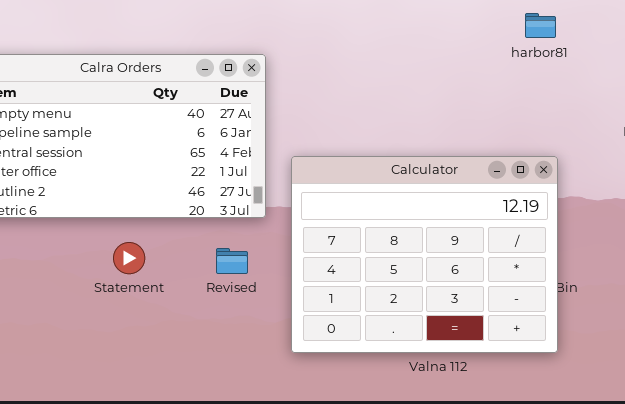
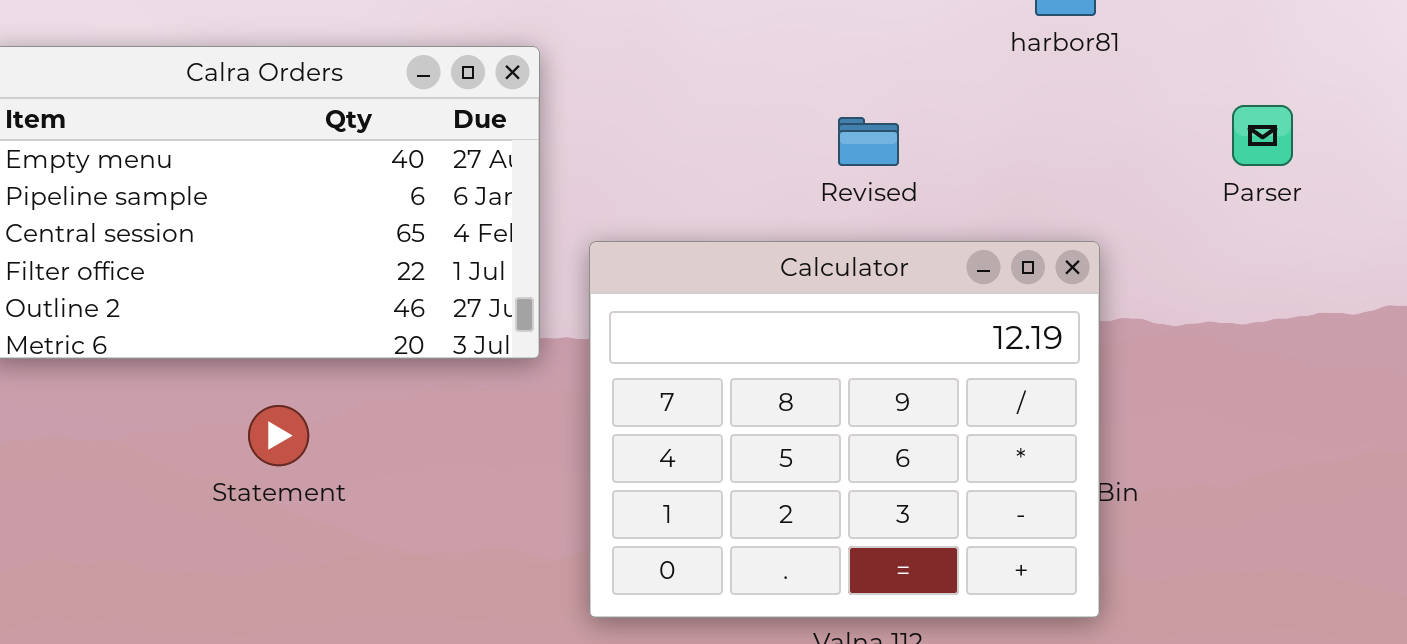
Revised: [216,248,248,274] -> [838,117,899,166], moved

